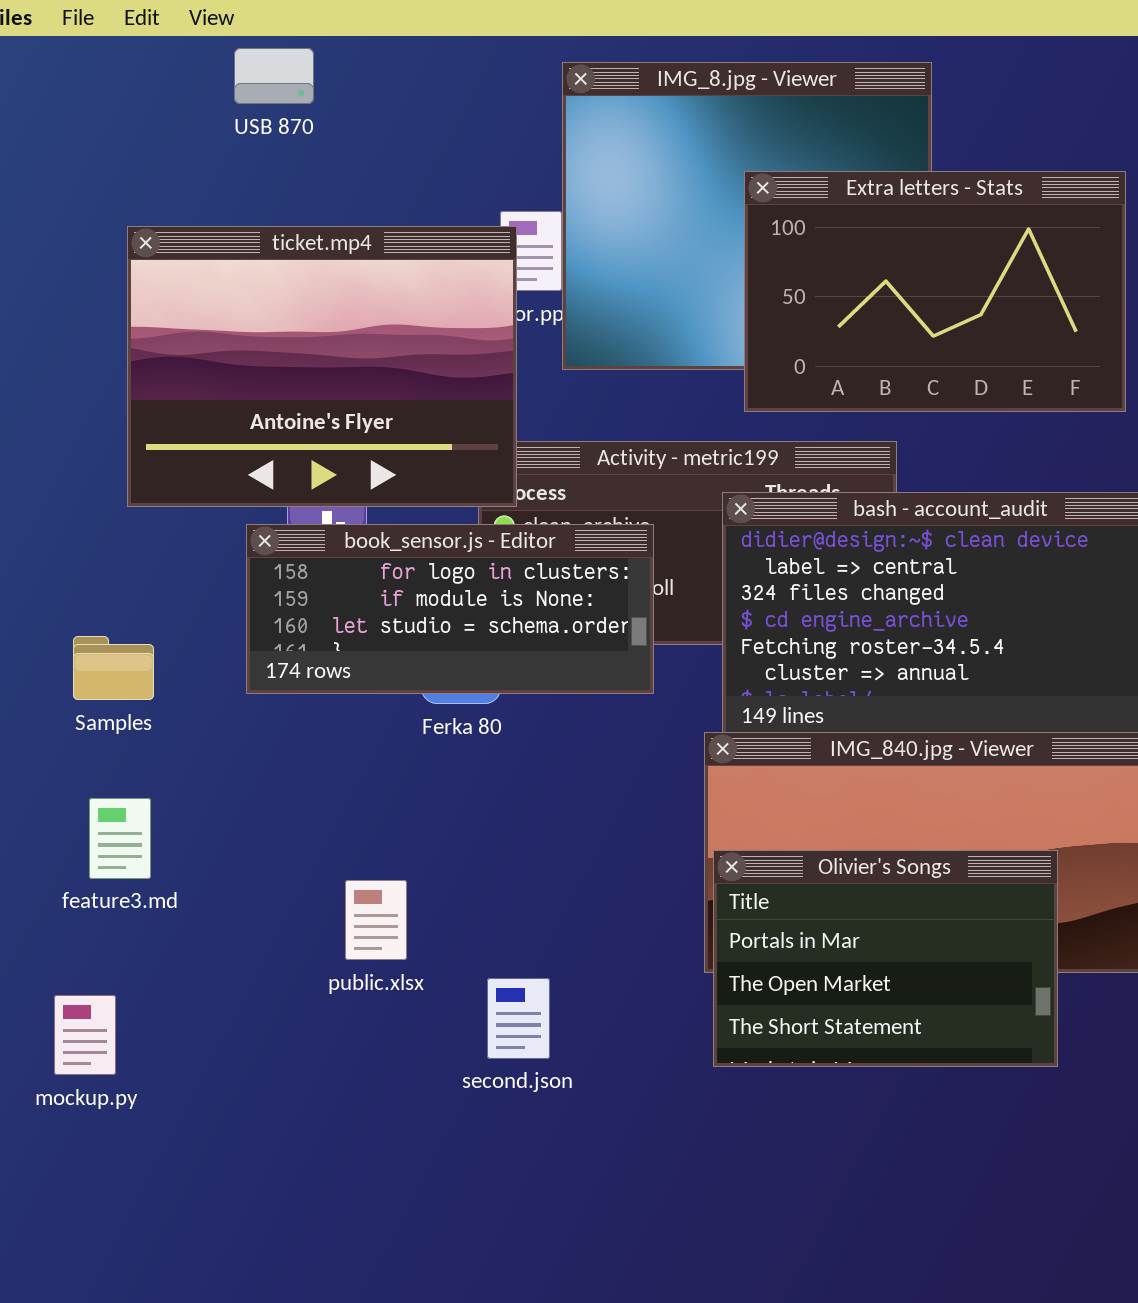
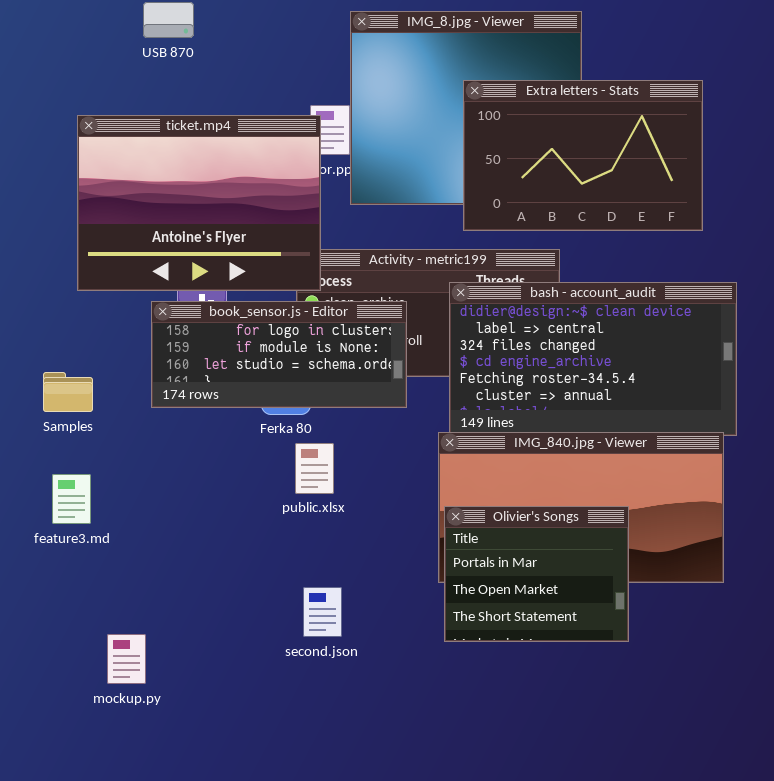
Olivier's Songs: [713,850,1058,1067] -> [444,506,629,642], resized
public.xlsx: [345,880,407,960] -> [295,443,334,494], moved
mockup.py: [54,995,116,1075] -> [107,634,146,684], moved

